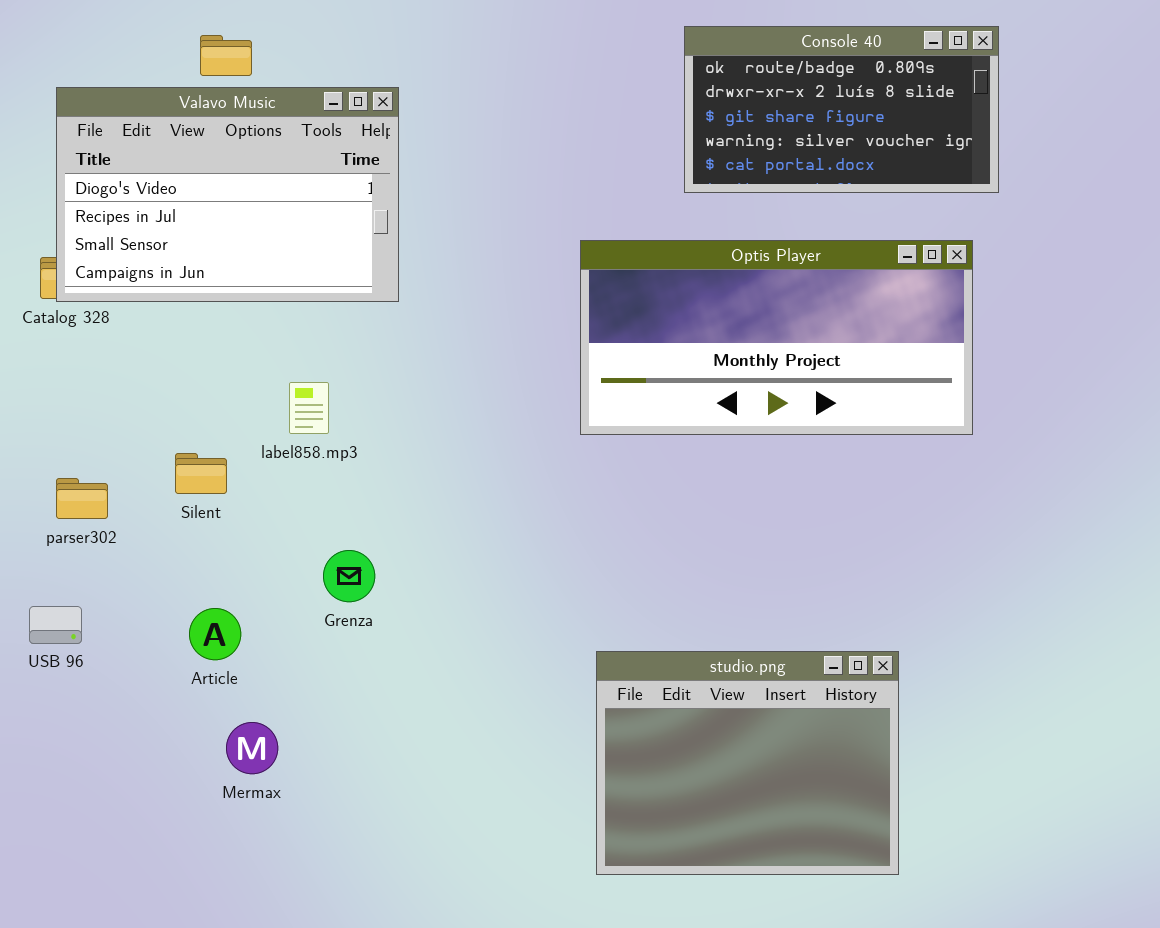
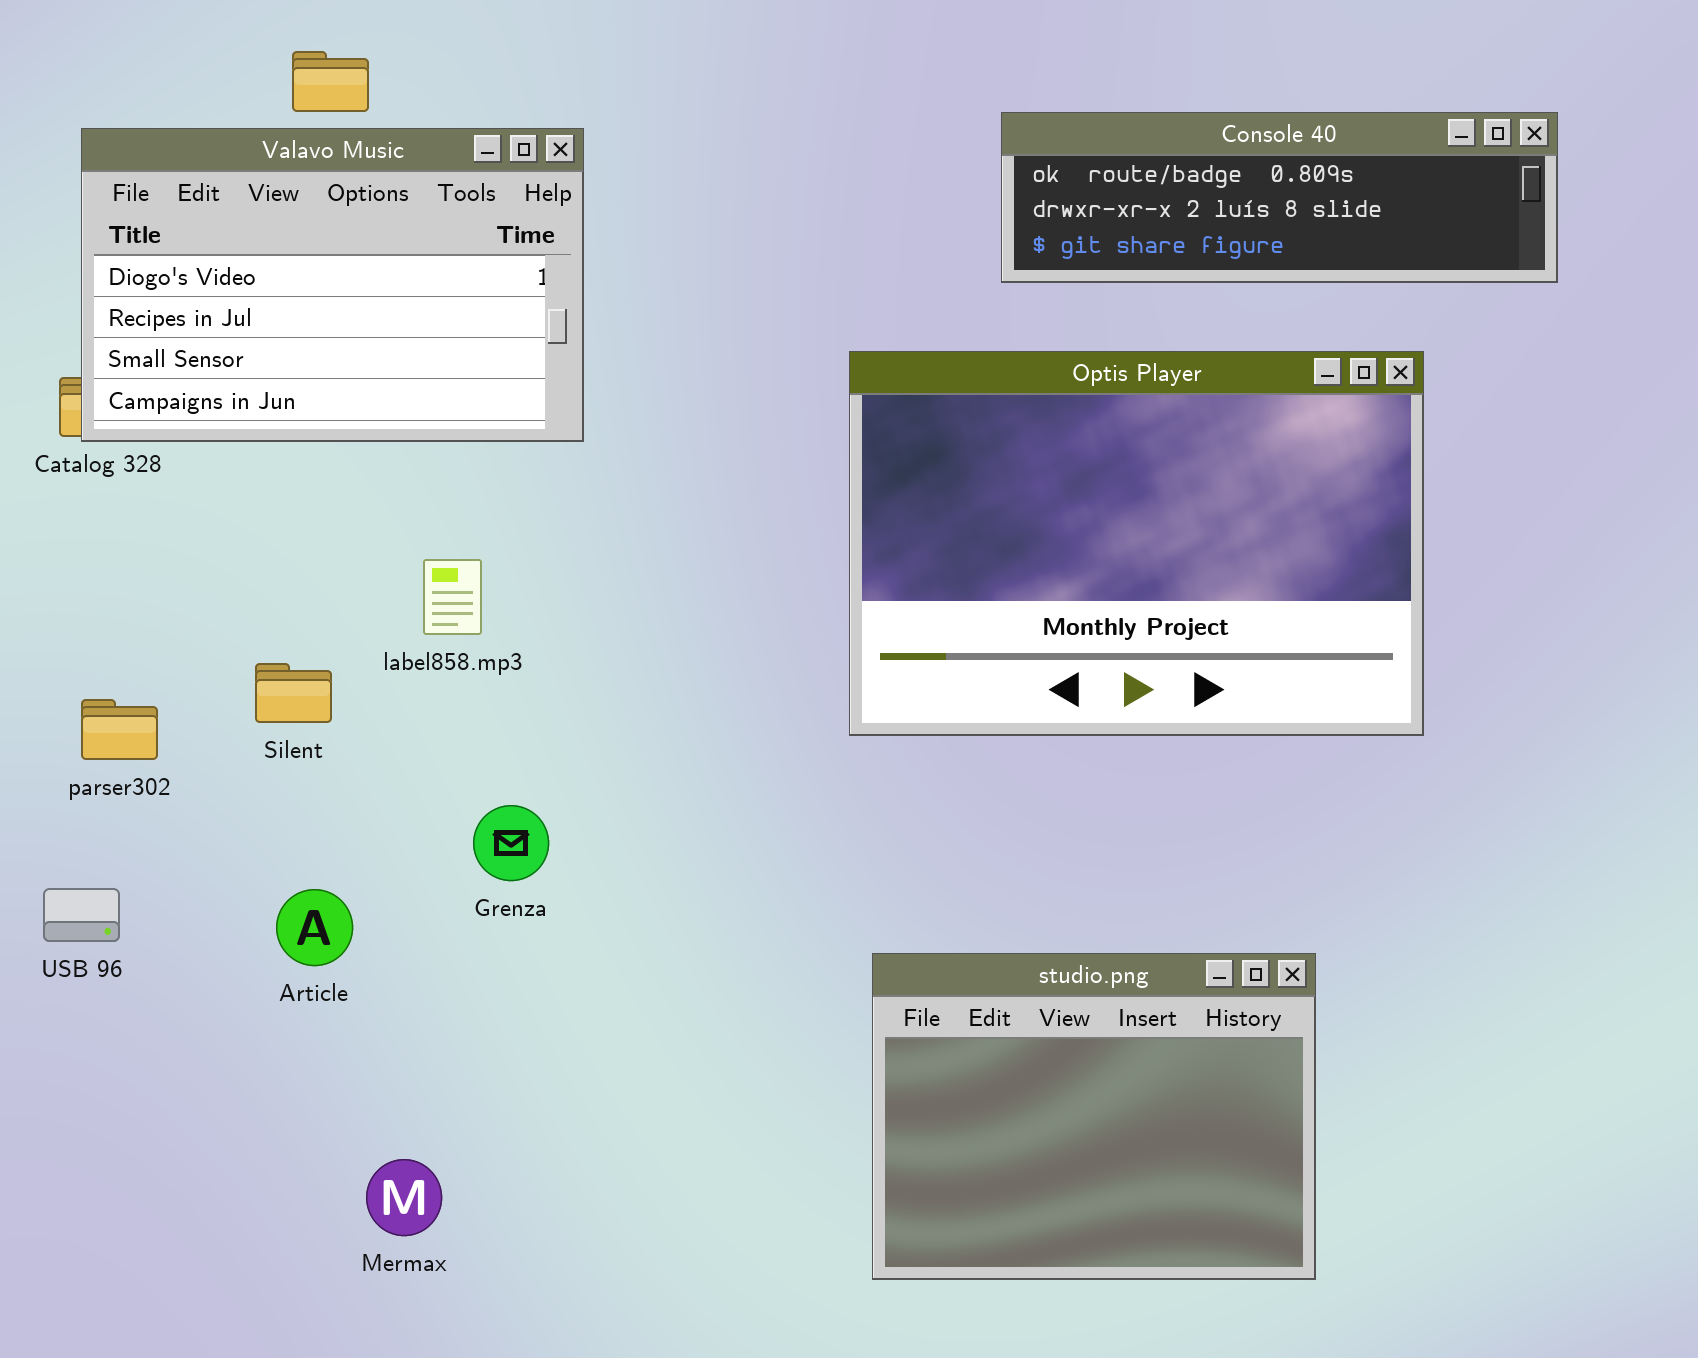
Console 40: [684,26,999,193] -> [1001,112,1558,283], resized
Optis Player: [580,240,973,435] -> [849,351,1424,736], resized
Mermax: [226,722,278,774] -> [366,1159,442,1236], moved

